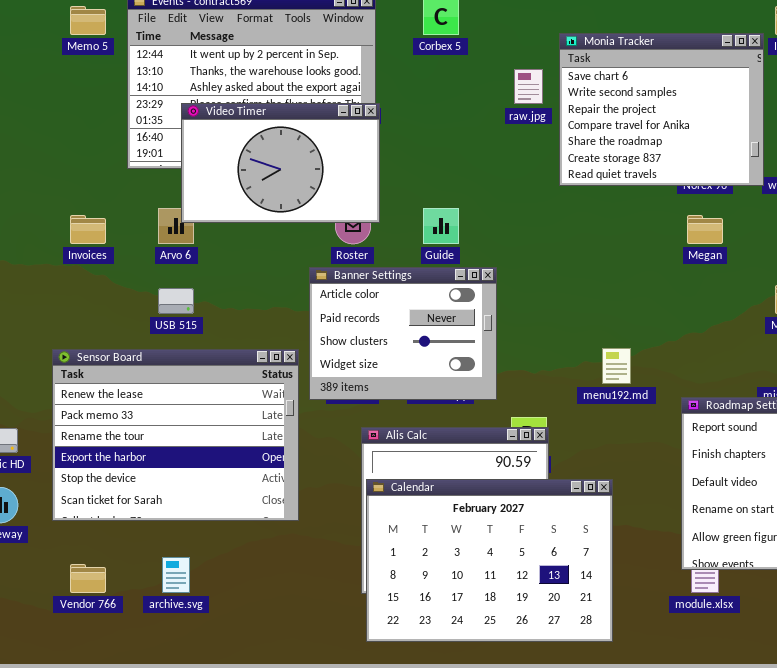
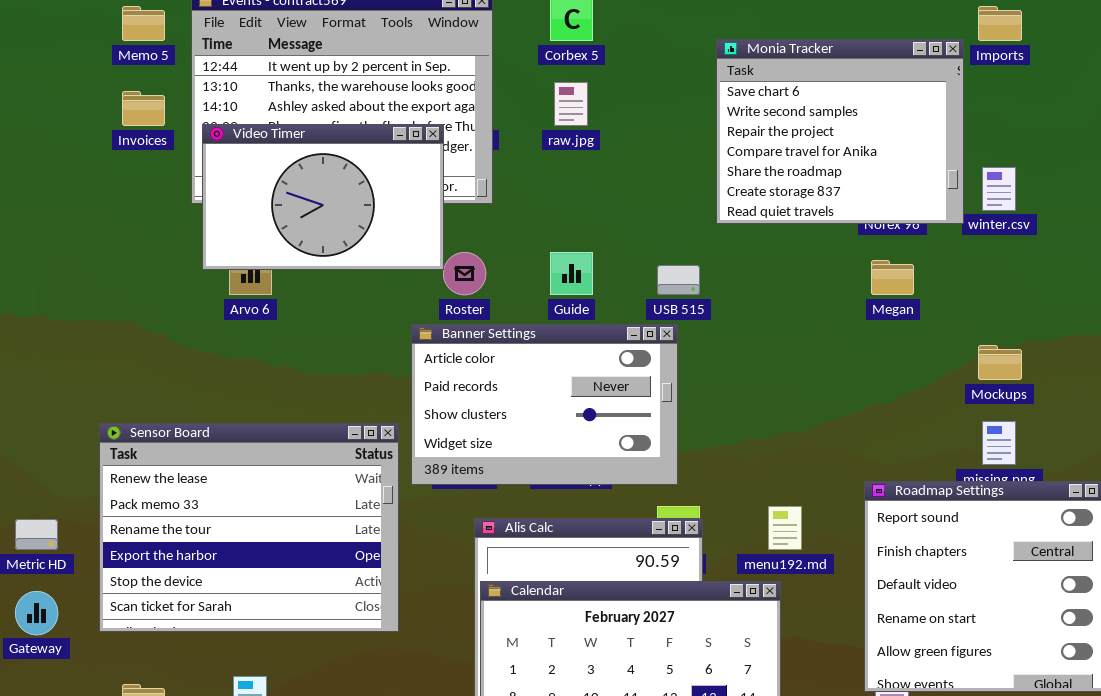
raw.jpg: [514,69,543,104] -> [554,82,588,126], moved
Video Timer: [181,103,380,223] -> [202,124,444,270], moved
Invoices: [70,215,106,244] -> [122,91,165,126], moved
Banner Settings: [309,267,497,400] -> [411,324,678,485], resized
USB 515: [158,288,194,314] -> [657,265,700,295], moved
menu192.md: [602,348,631,384] -> [768,506,802,550], moved

